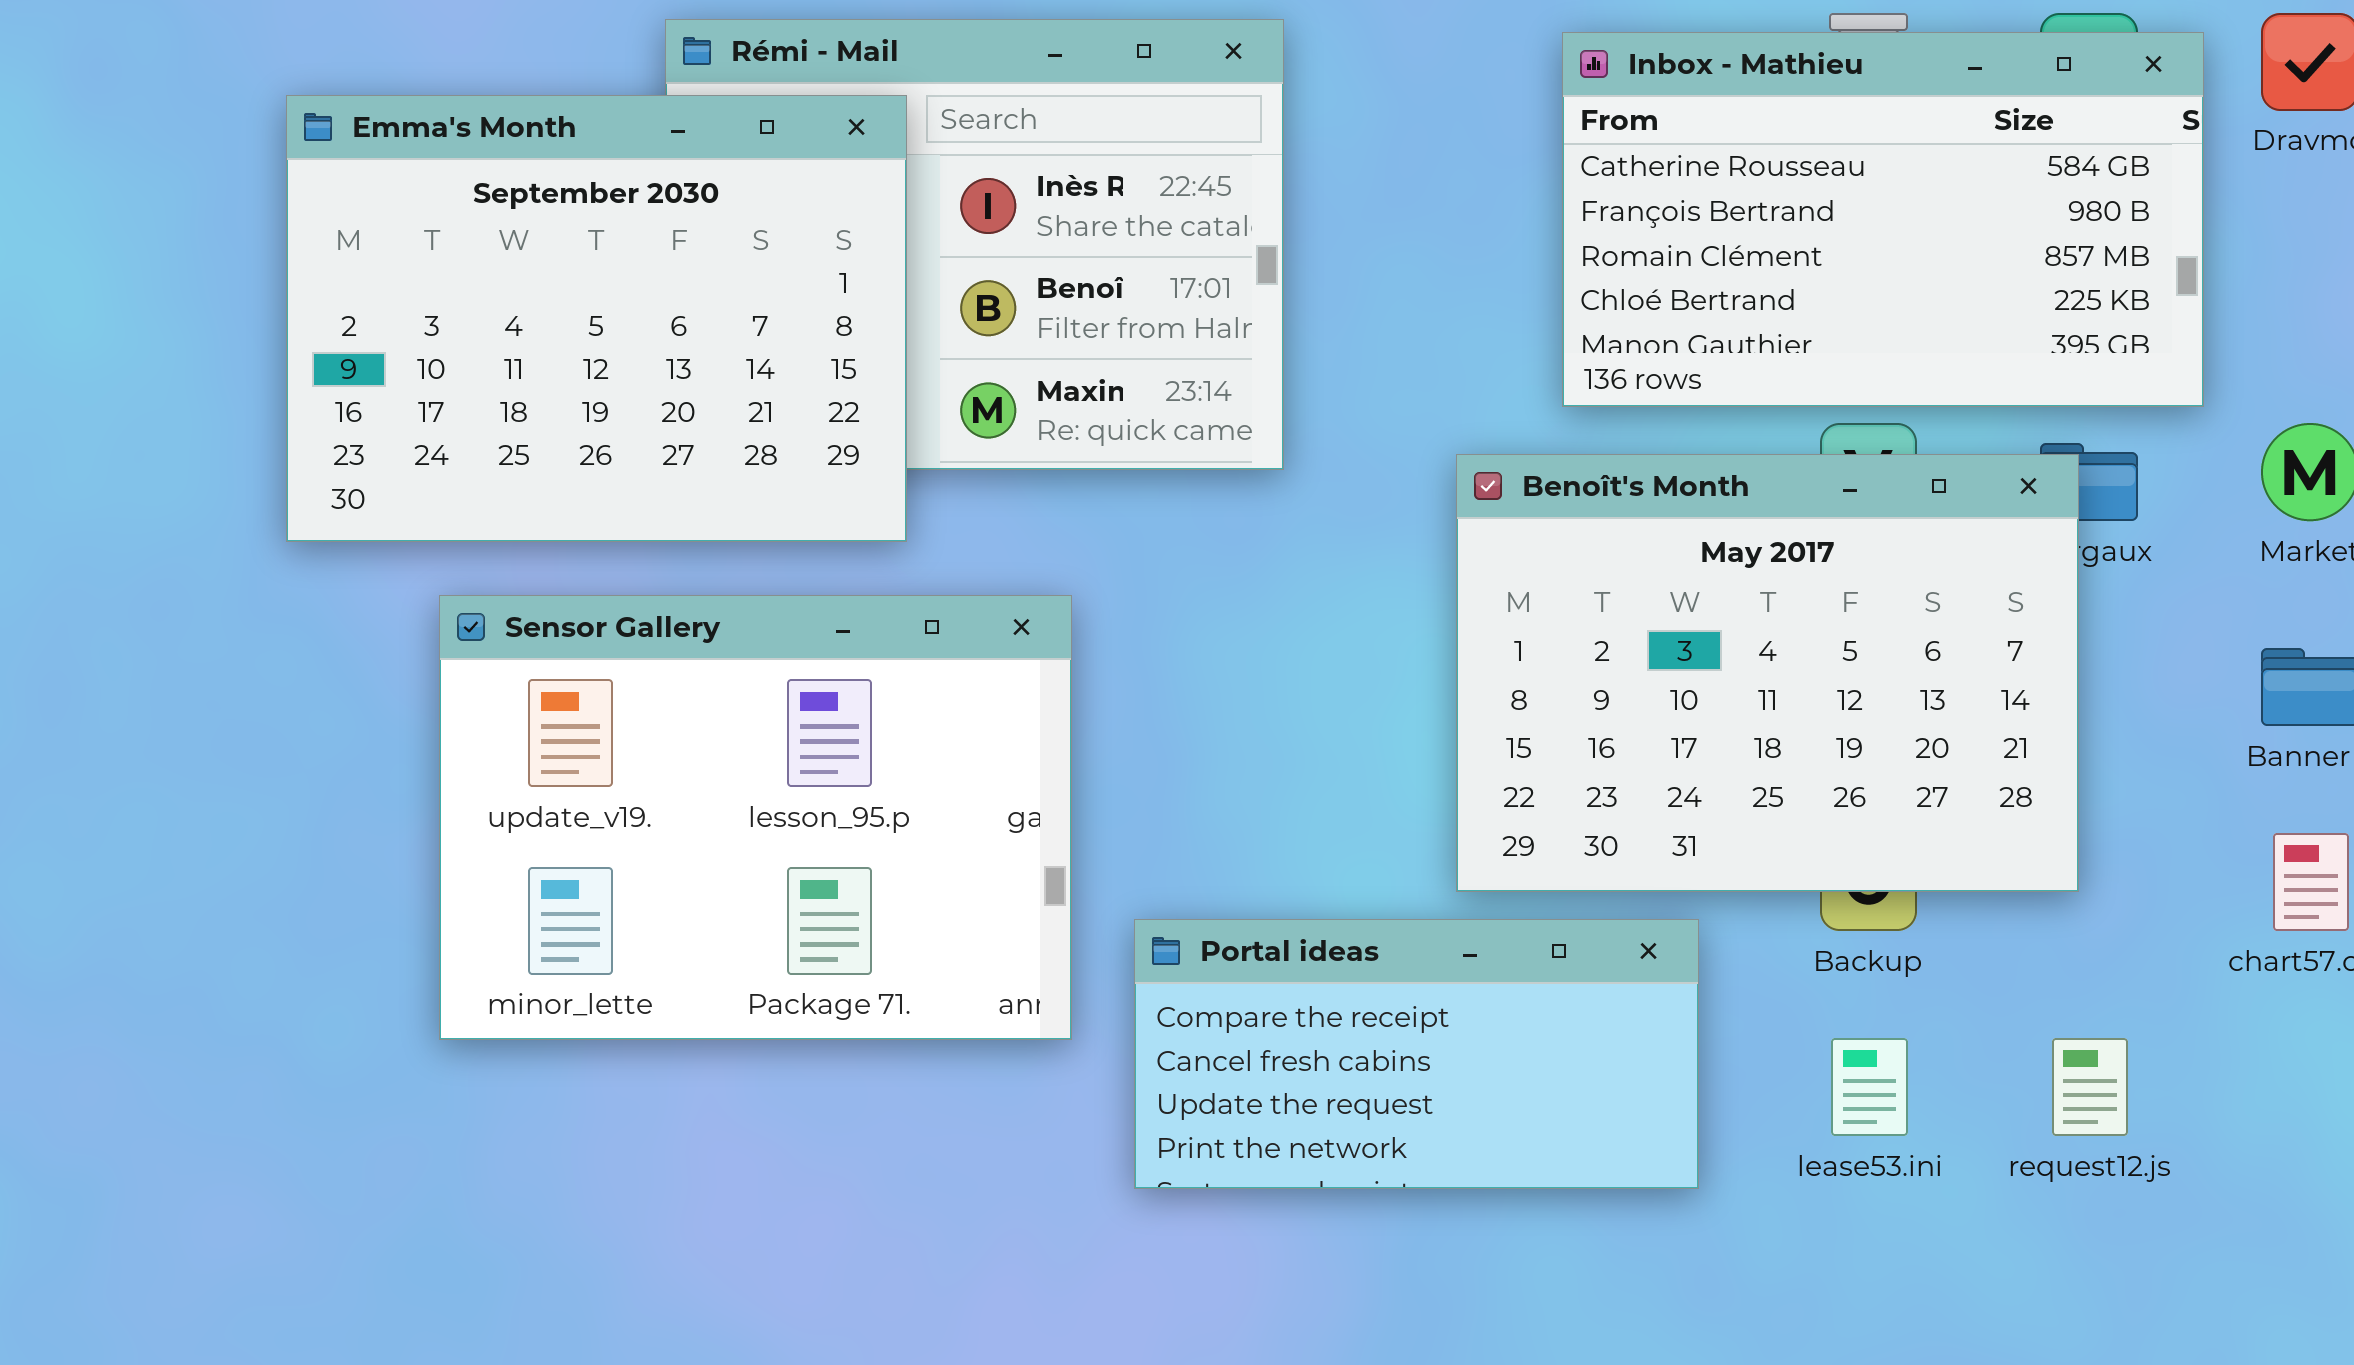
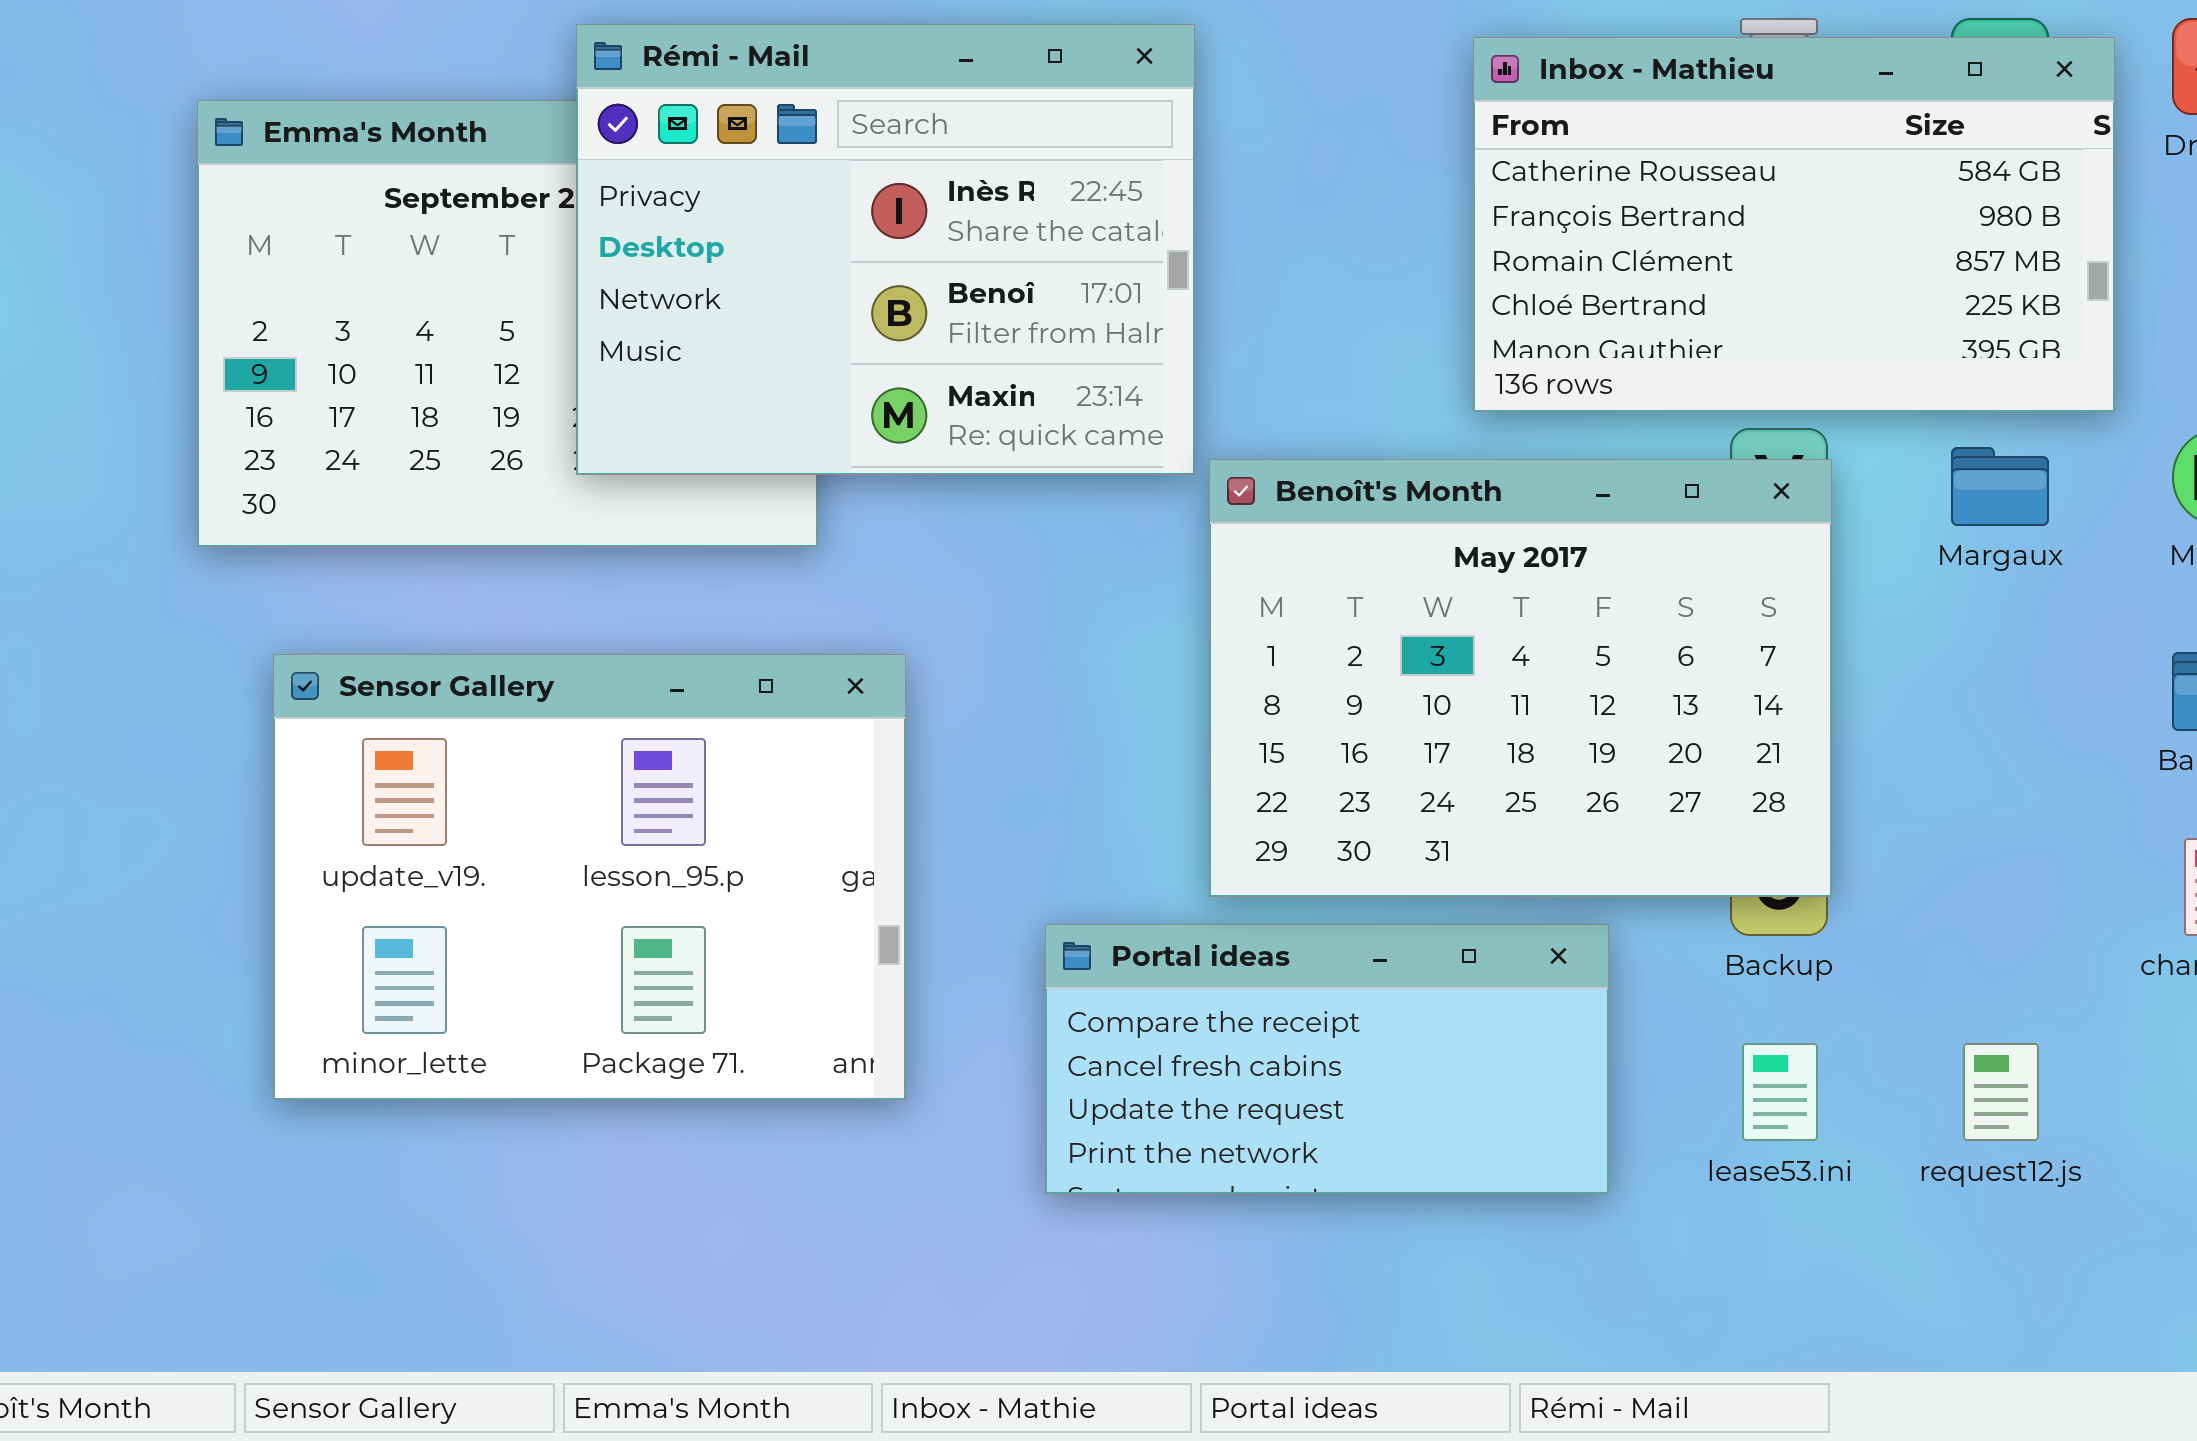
Rémi - Mail: [665,19,1284,470] -> [576,24,1195,475], raised
Benoît's Month: [1456,454,2079,892] -> [1209,459,1832,897], moved
Sensor Gallery: [439,595,1072,1040] -> [273,654,906,1100], moved

